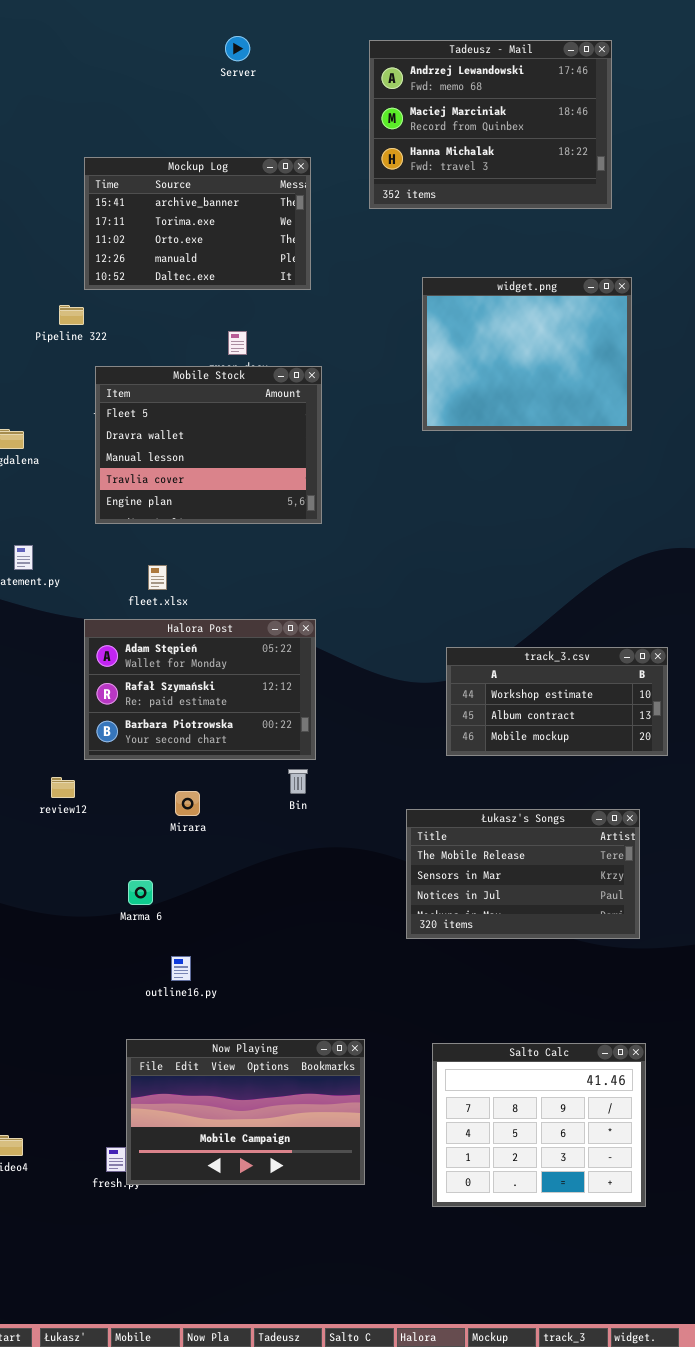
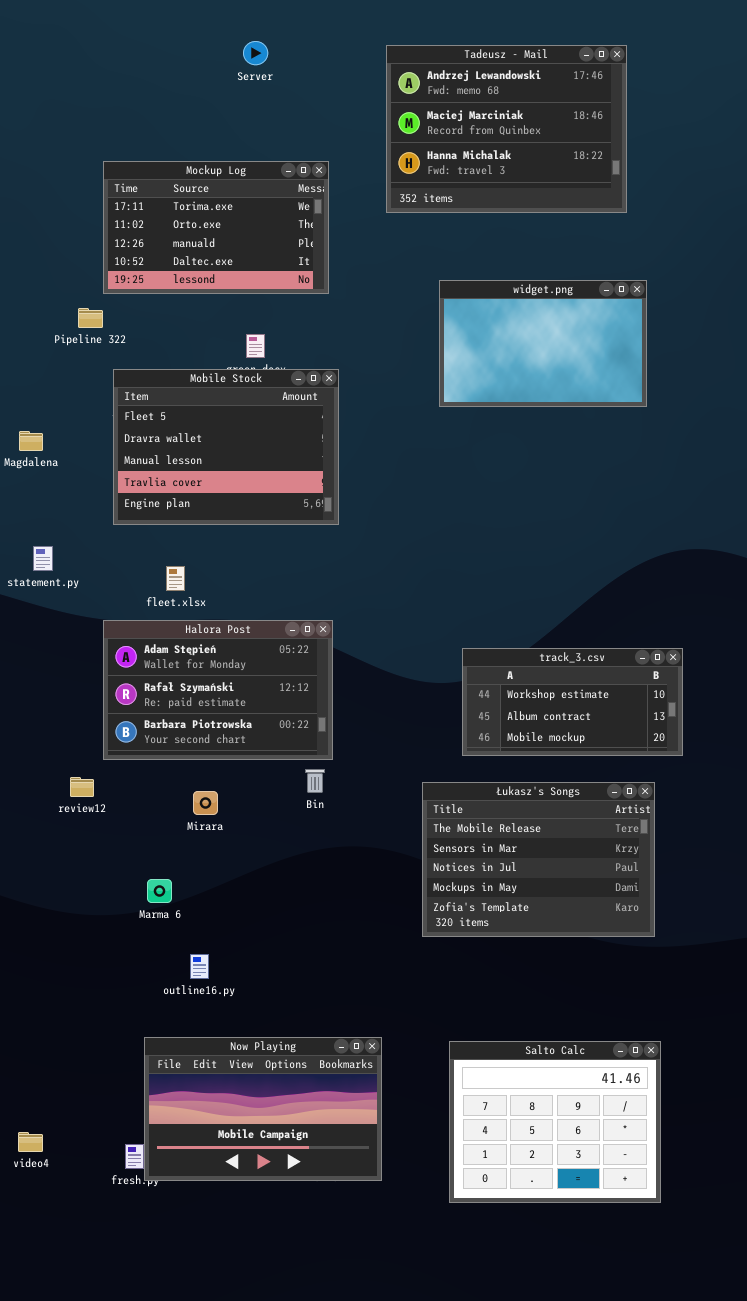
Mockup Log: [84,157,311,290] -> [103,161,329,294], scrolled down 1 row
widget.png: [422,277,632,431] -> [439,280,647,407], resized
Łukasz's Songs: [406,809,640,939] -> [422,782,655,937], resized

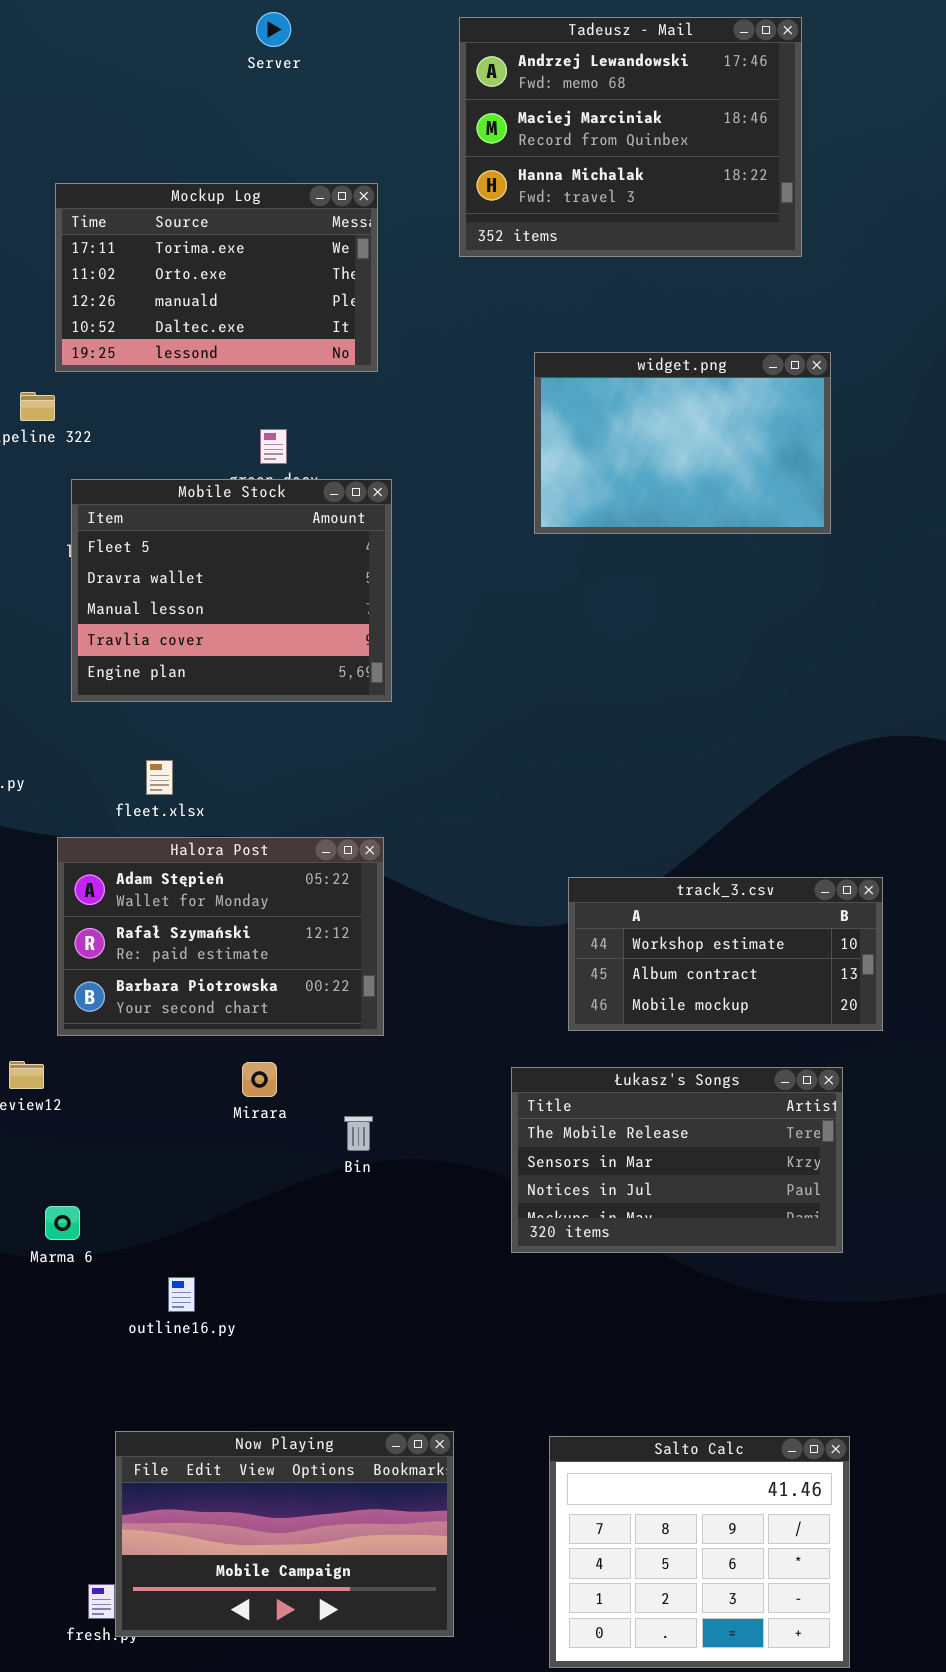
Bin: [305,769,325,793] -> [344,1116,373,1151], moved
Łukasz's Songs: [422,782,655,937] -> [511,1067,843,1253], resized
Mirara: [193,791,218,815] -> [242,1062,277,1097], moved
Marma 6: [147,879,172,903] -> [45,1206,80,1240], moved
outline16.py: [190,954,209,979] -> [168,1277,195,1312], moved

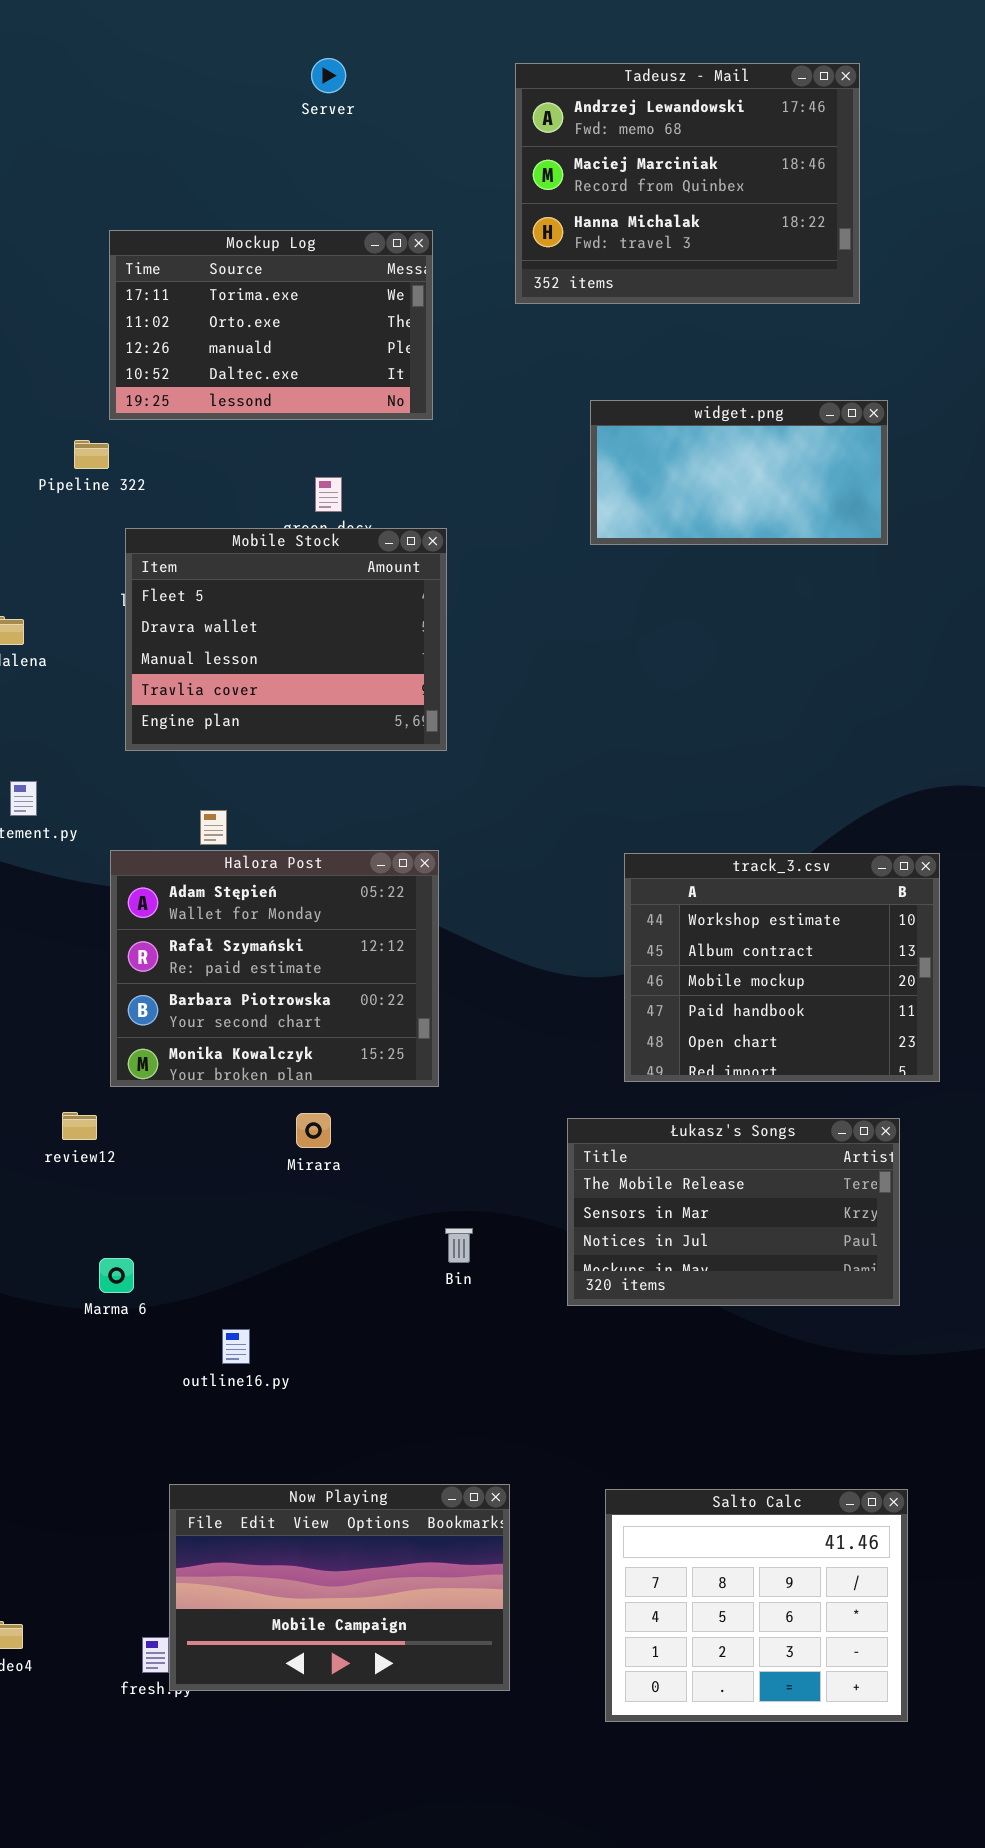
widget.png: [534,352,831,534] -> [590,400,888,545], resized
Halora Post: [57,837,384,1036] -> [110,850,439,1087], resized
track_3.csv: [568,877,883,1031] -> [624,853,940,1082], resized
Bin: [344,1116,373,1151] -> [445,1228,473,1263], moved

